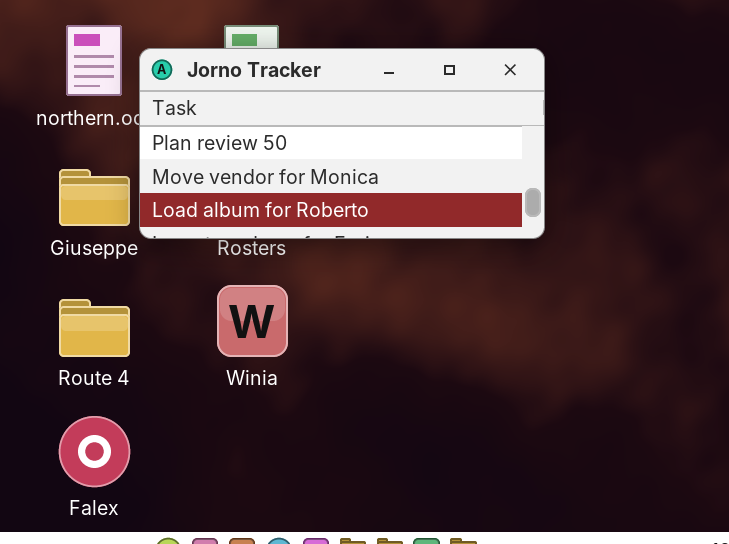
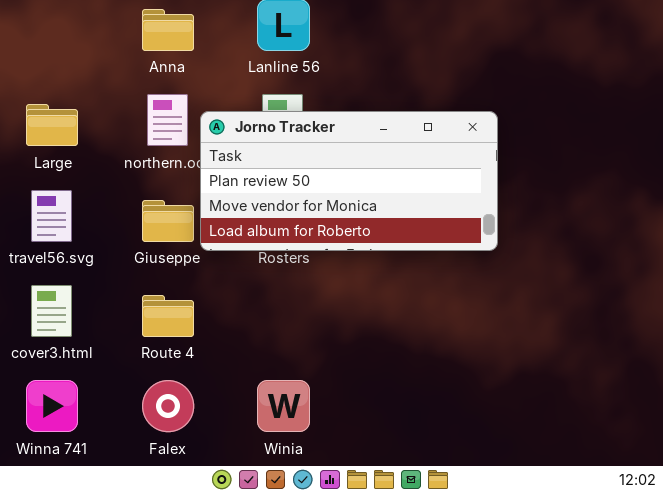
Winia: [217,285,288,357] -> [257,380,310,432], moved

